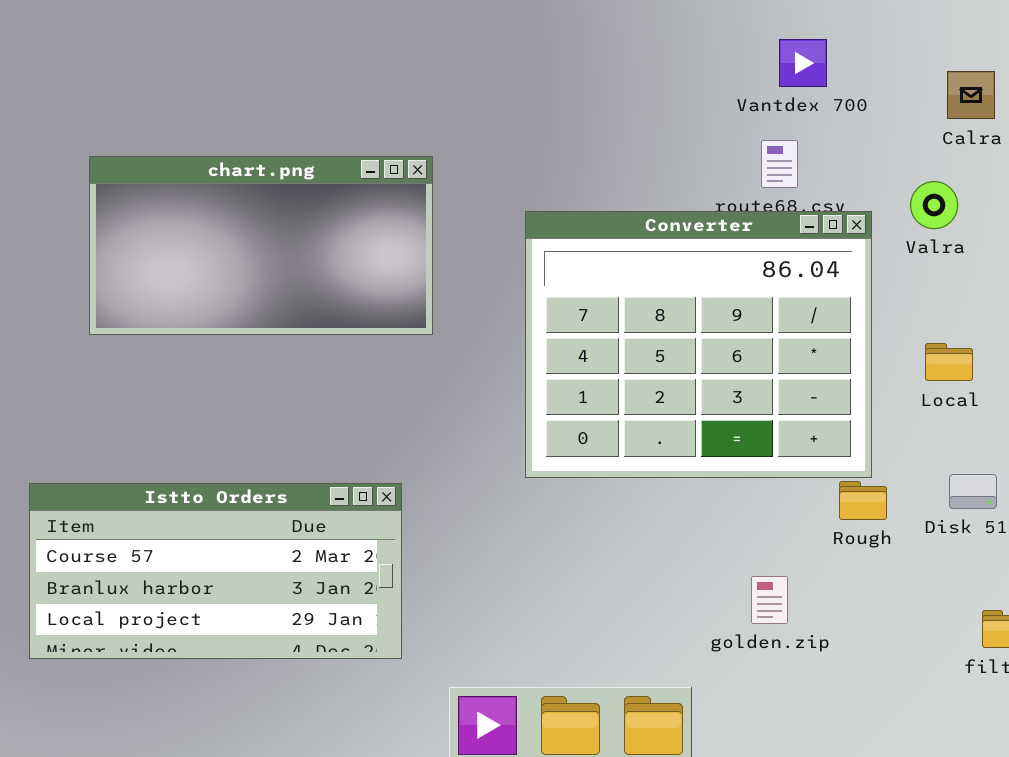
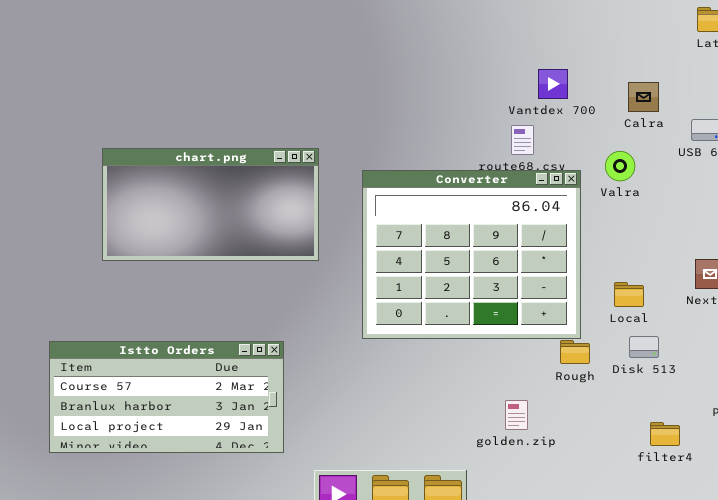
Vantdex 700: [779,39,827,87] -> [538,69,568,99], moved
chart.png: [89,156,433,335] -> [102,148,319,261], moved
Local: [925,343,973,381] -> [614,282,644,307], moved

